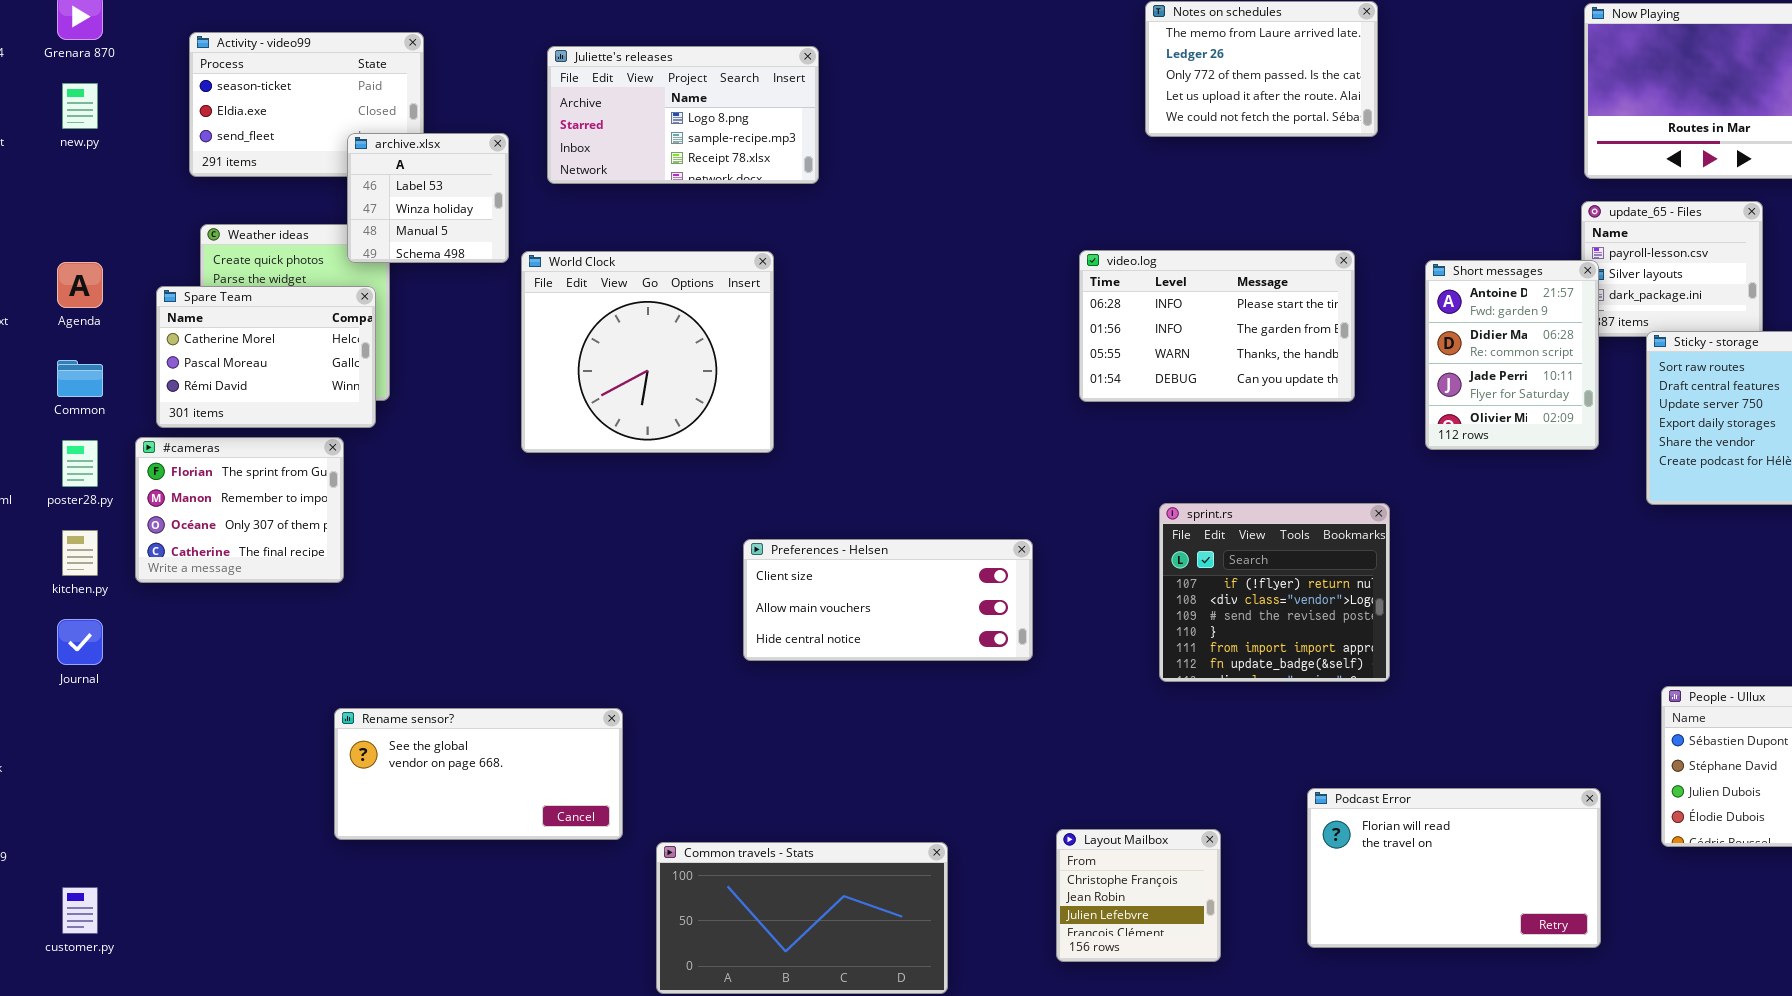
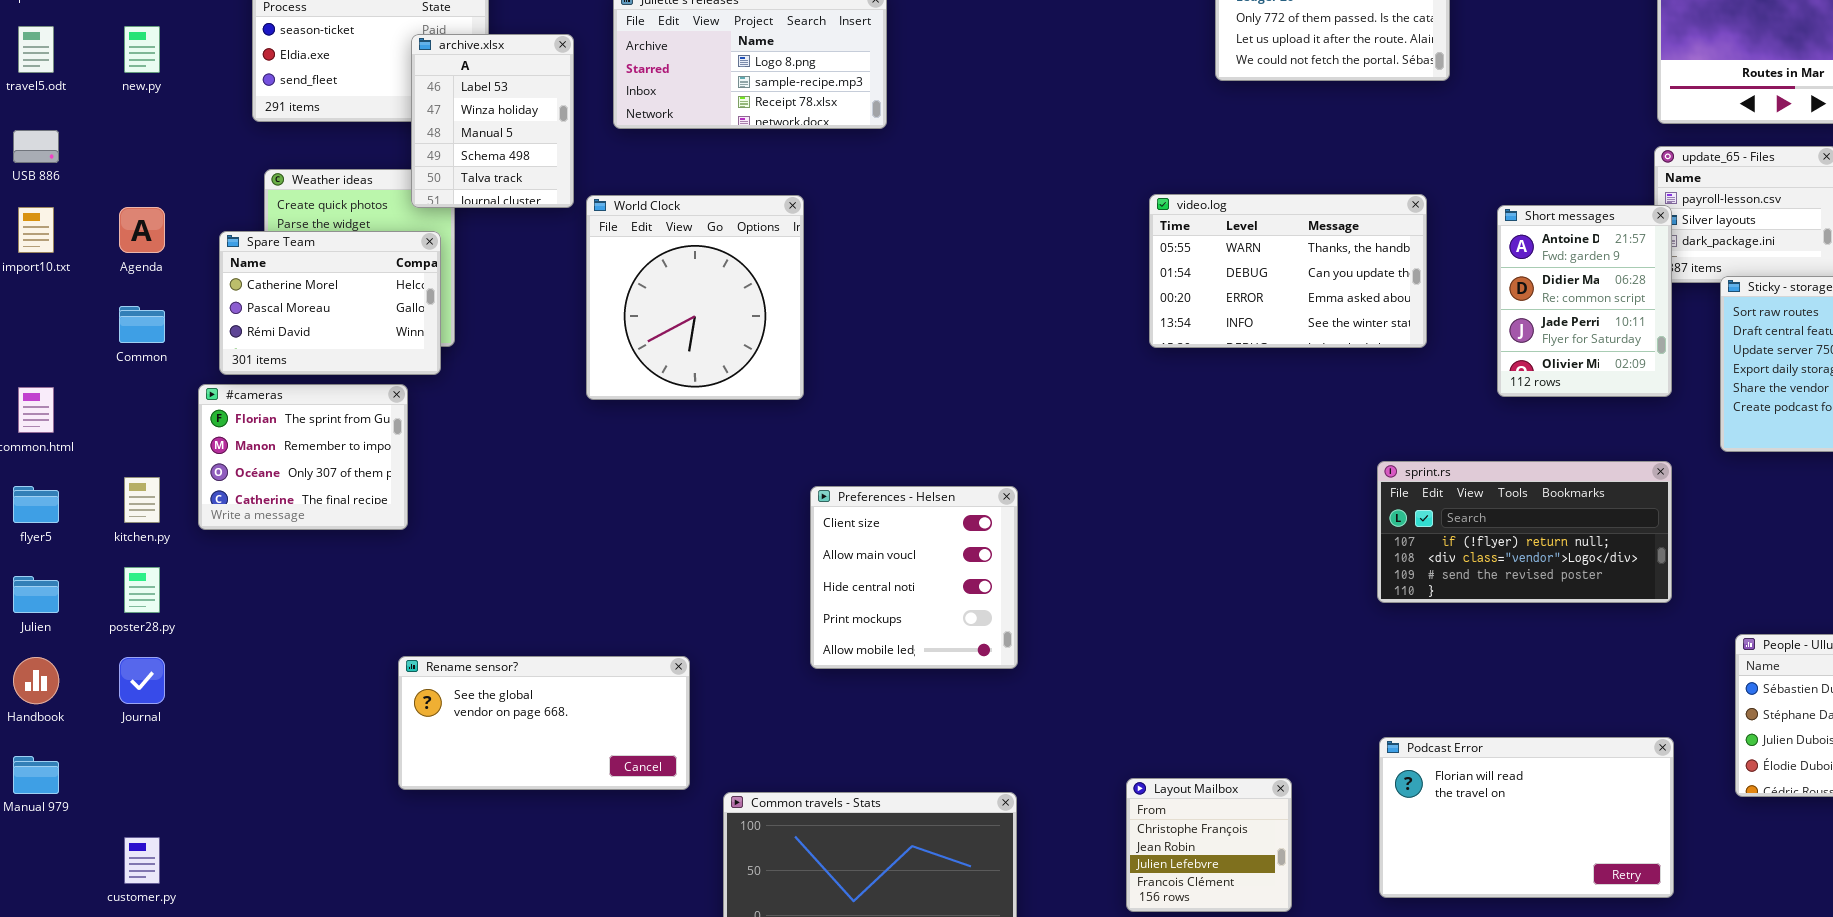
archive.xlsx: [347,133,509,263] -> [411,34,574,208], resized
video.log: [1079,250,1355,402] -> [1149,194,1427,348], scrolled down 2 rows
World Clock: [521,251,774,453] -> [586,195,804,400], resized
poster28.py: [62,440,98,487] -> [124,567,160,613], moved
sprint.rs: [1159,503,1390,682] -> [1377,461,1672,603], moved, resized
Preferences - Helsen: [743,539,1033,661] -> [810,486,1018,669], resized
Journal: [57,619,103,665] -> [119,657,165,704], moved

